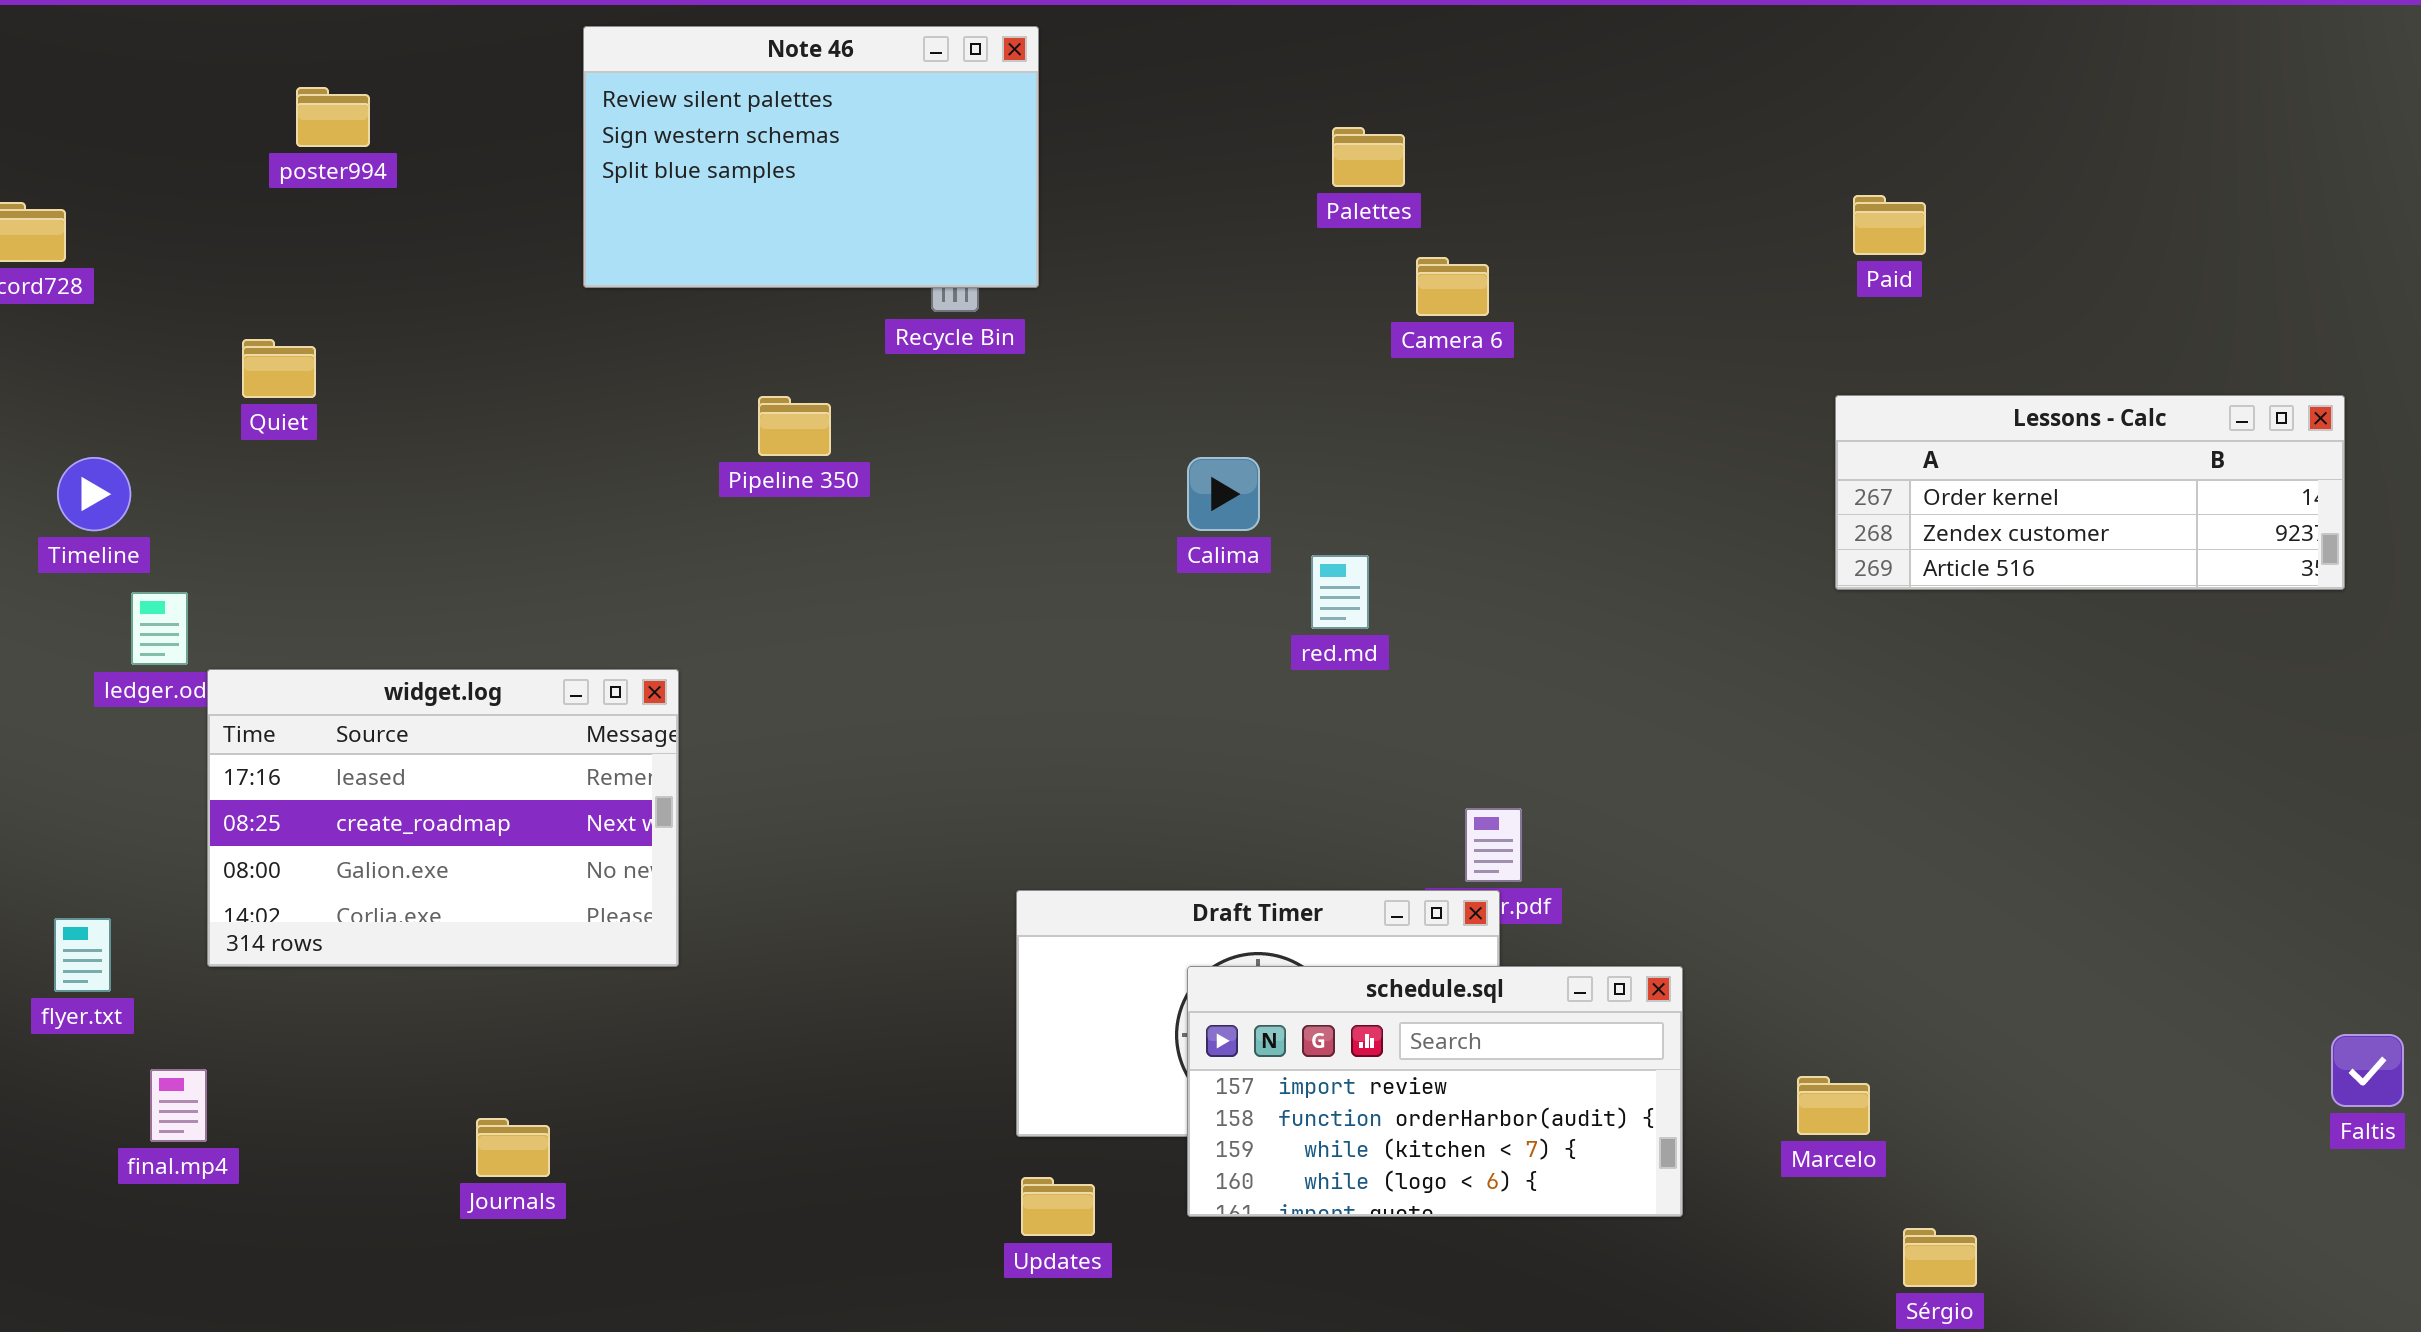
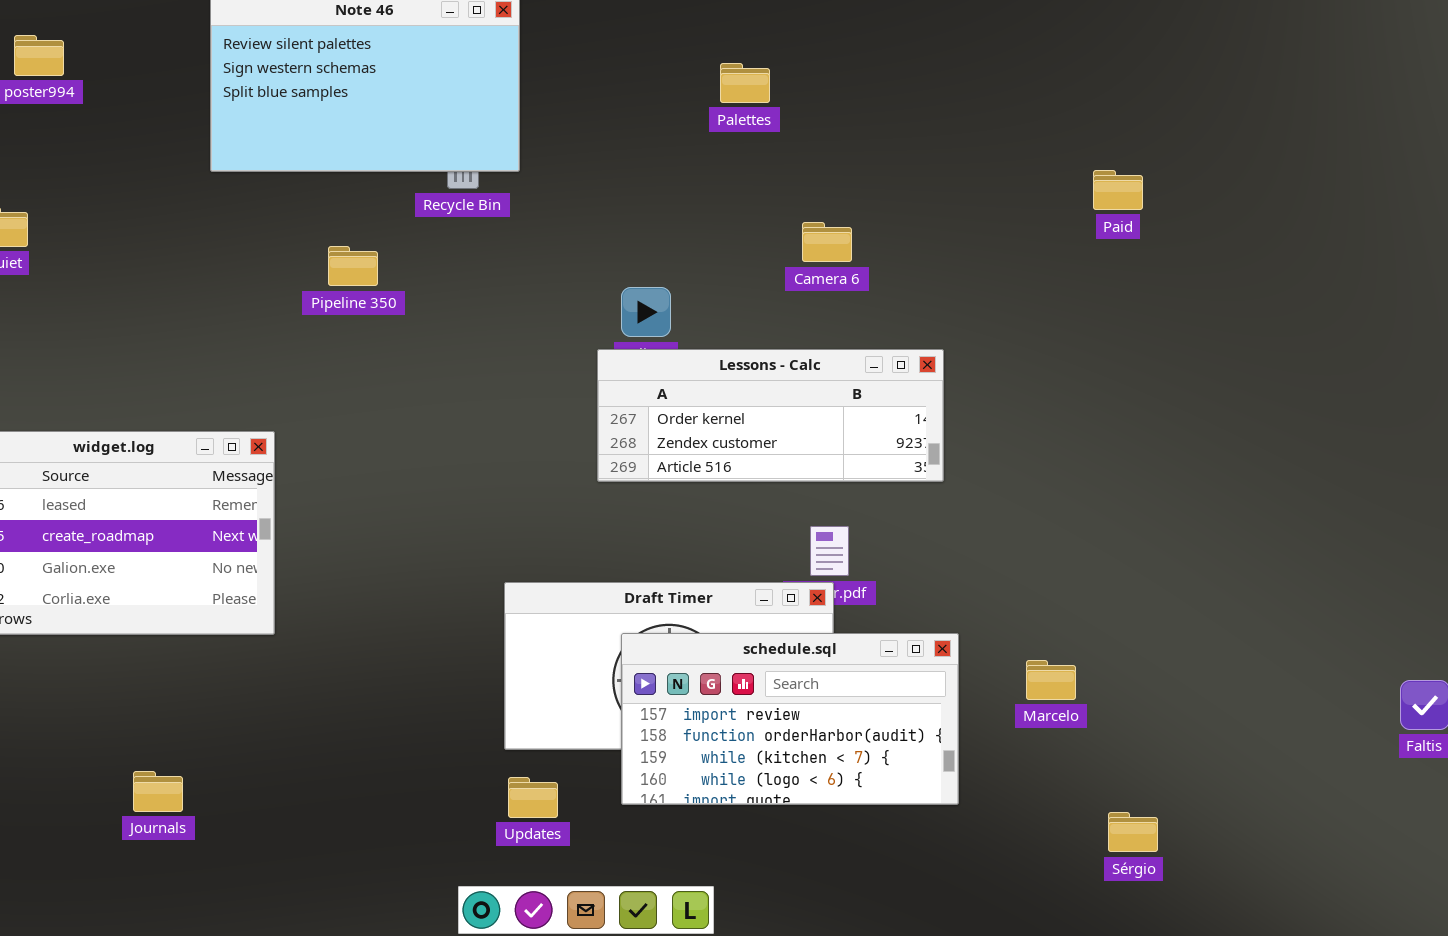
Paid: [1853,195,1926,255] -> [1093,170,1143,210], moved
Camera 6: [1416,257,1489,316] -> [802,222,852,262], moved
Lessons - Calc: [1835,395,2345,590] -> [597,349,944,482], moved
Marcelo: [1797,1076,1870,1135] -> [1026,660,1076,700], moved
Journals: [476,1118,550,1177] -> [133,771,183,812], moved

